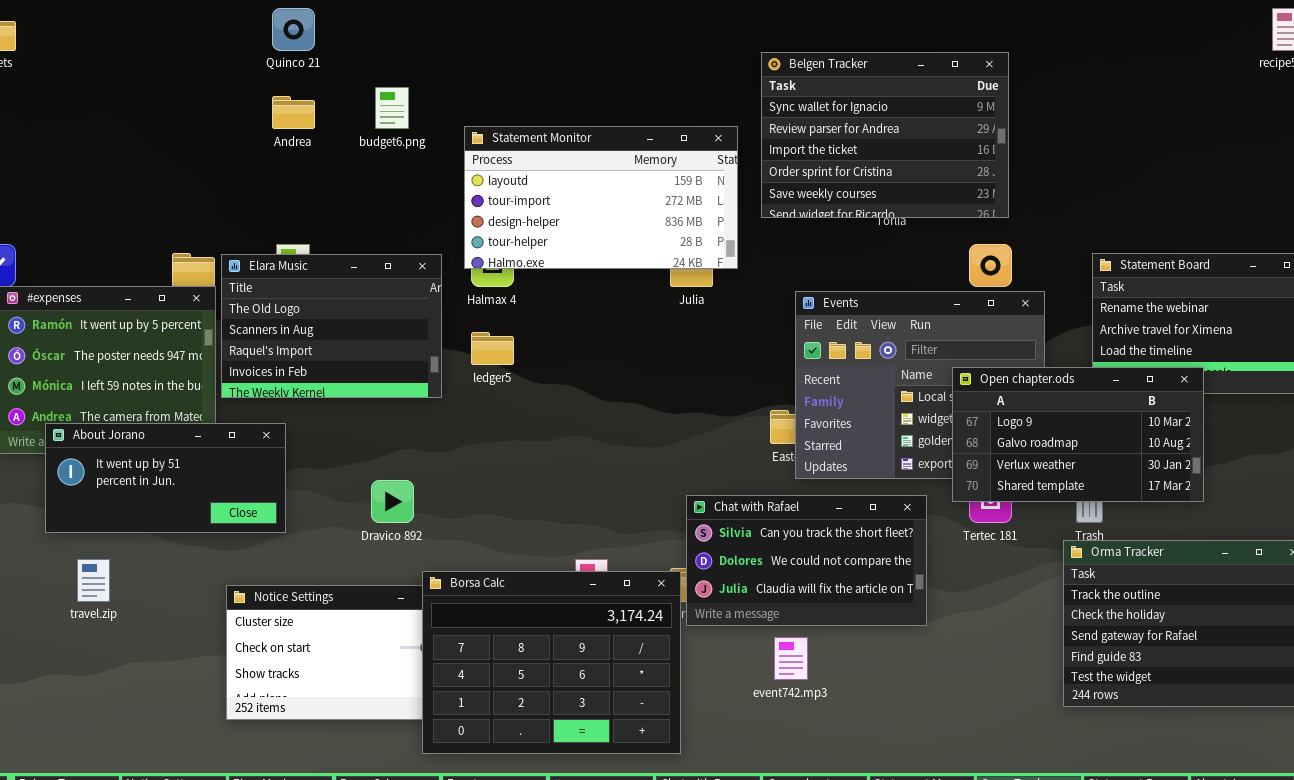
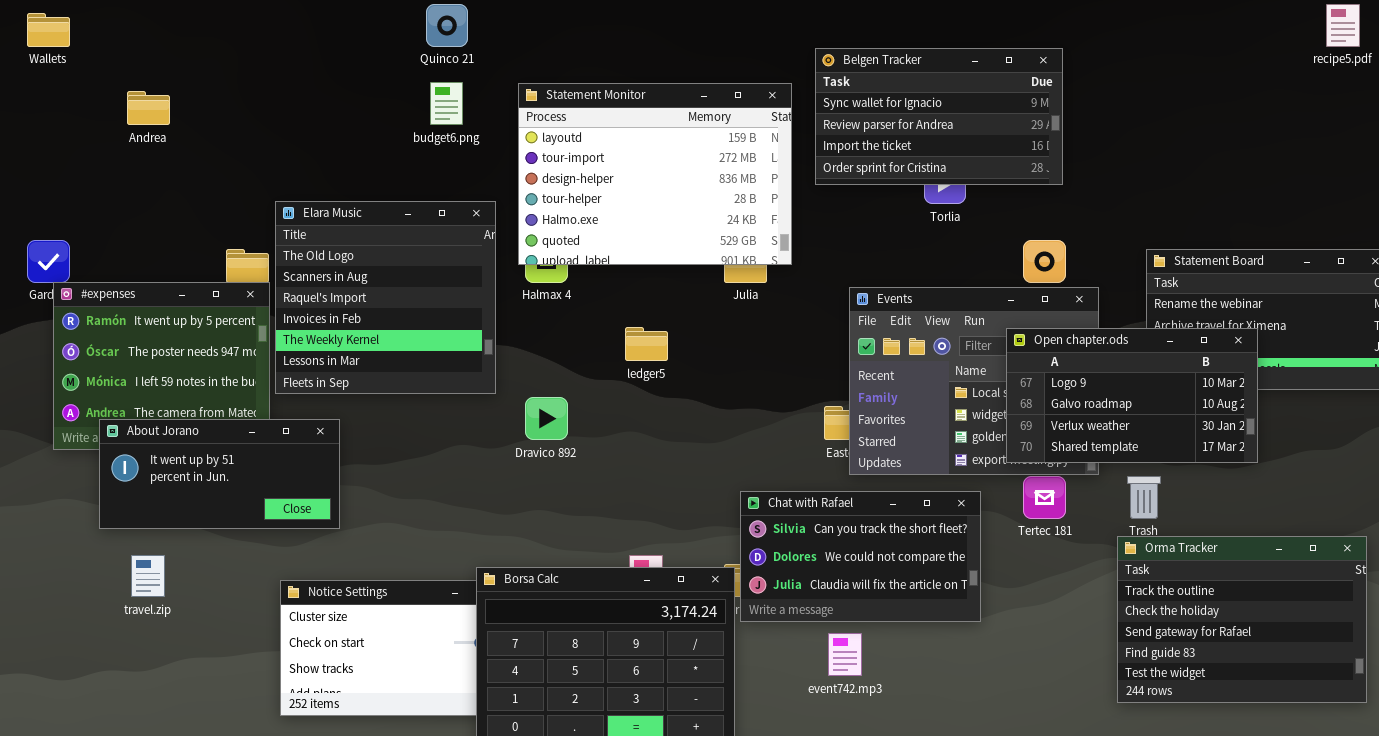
Quinco 21: [272,8,315,51] -> [426,4,468,47], moved
Belgen Tracker: [761,52,1009,218] -> [815,48,1063,185], resized
Andrea: [272,96,315,129] -> [127,91,170,125], moved
Statement Monitor: [464,126,738,269] -> [518,83,792,265], resized
Elara Music: [221,254,442,398] -> [275,201,496,394], resized
ledger5: [471,332,514,365] -> [625,327,668,361], moved
Open chapter.ods: [952,367,1204,502] -> [1006,328,1258,463], moved
Dravico 892: [371,480,414,523] -> [525,397,568,440], moved

